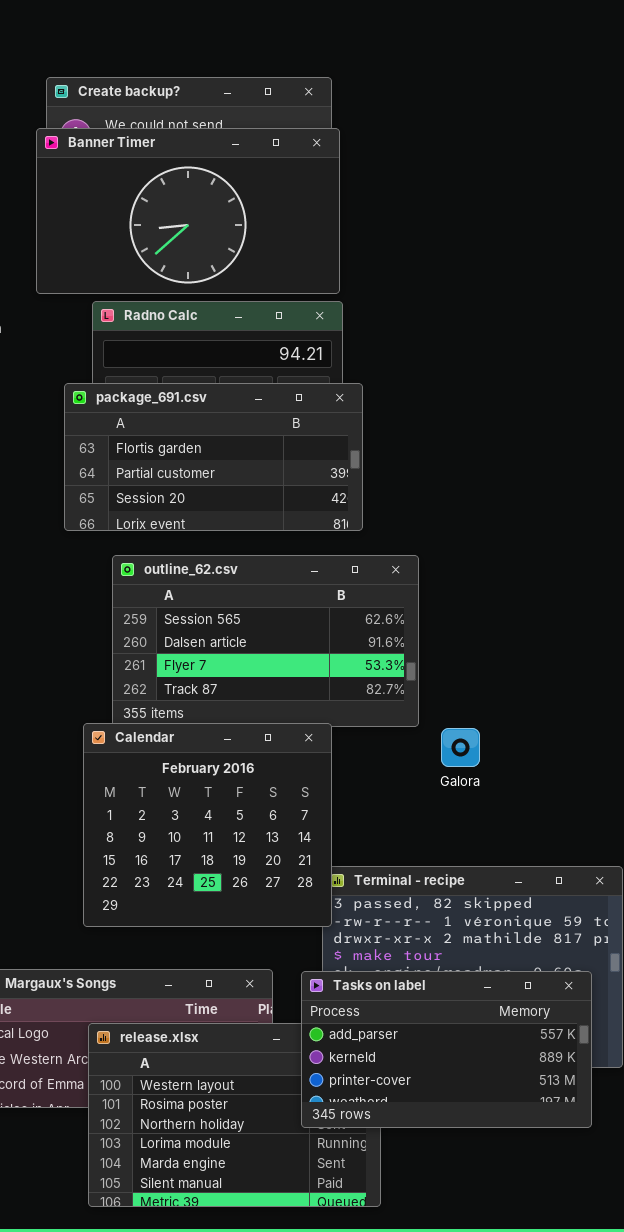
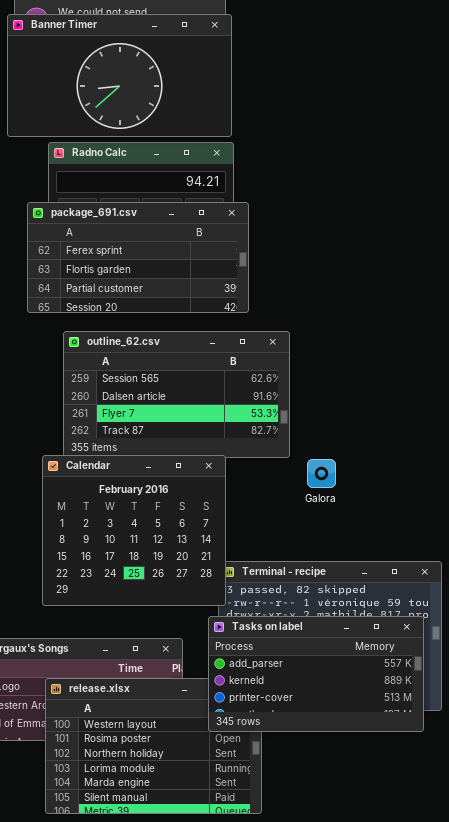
package_691.csv: [64,383,363,531] -> [27,202,249,313], scrolled up 1 row
Tasks on label: [301,971,592,1128] -> [208,616,424,732], moved

